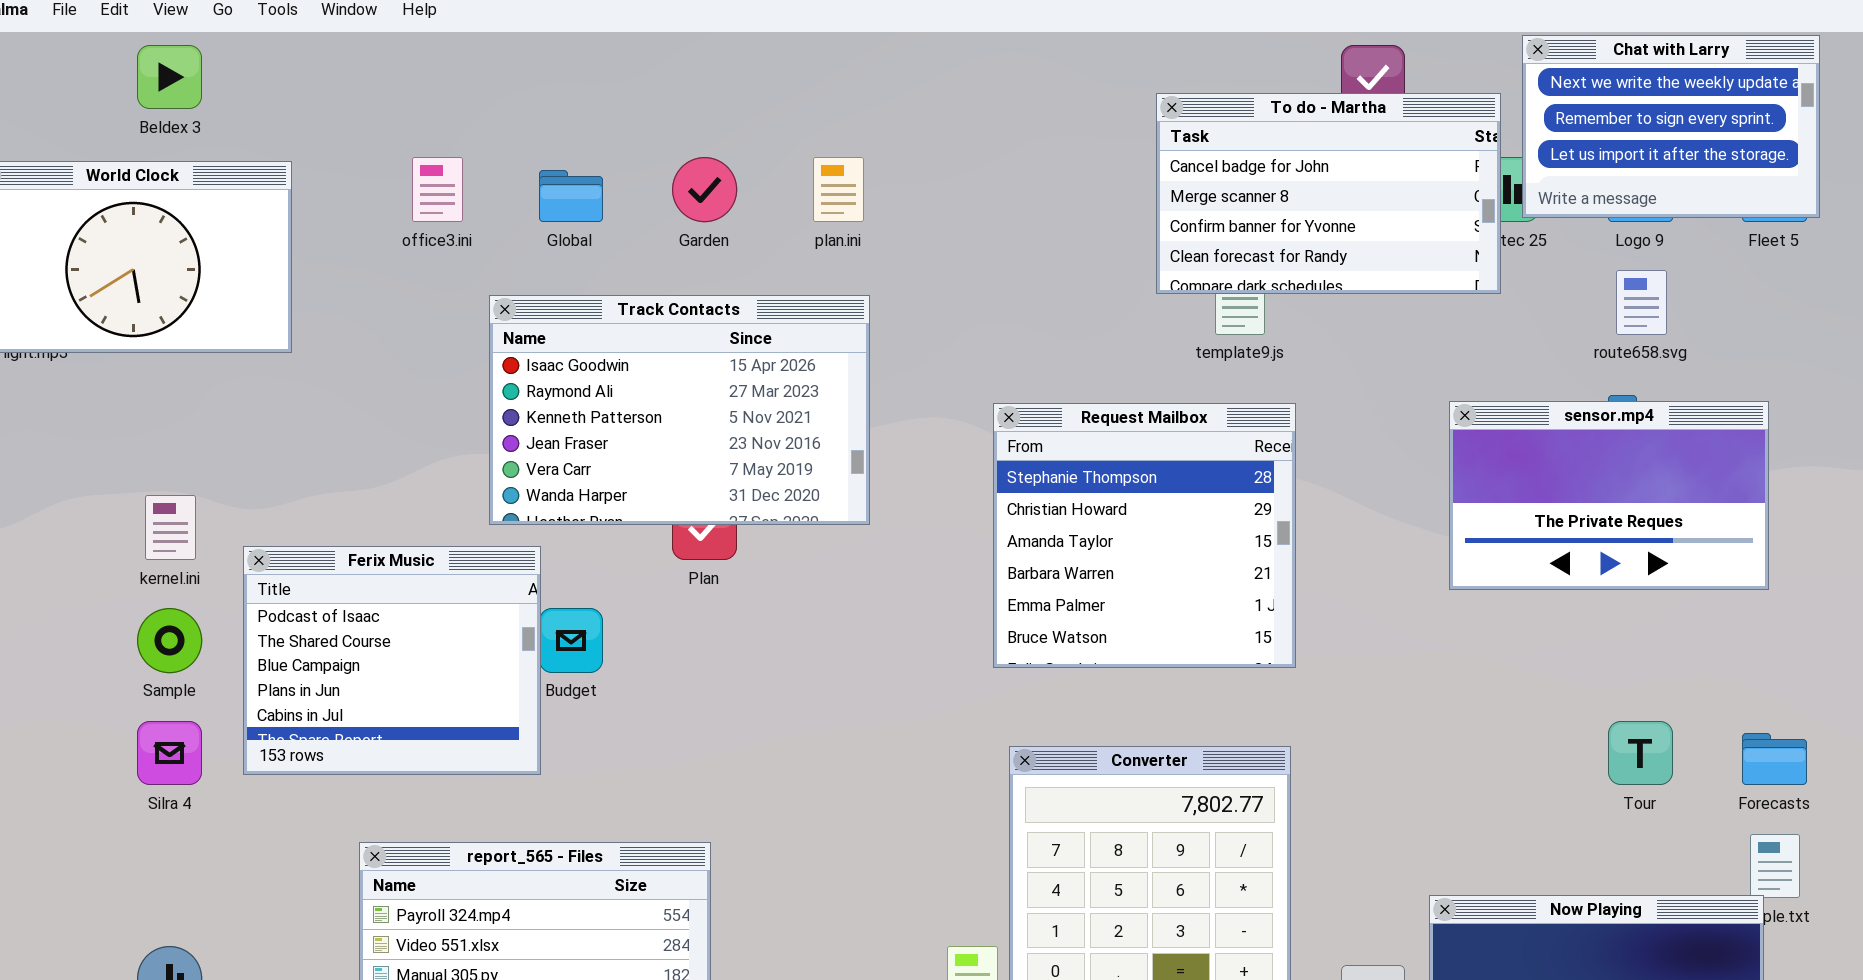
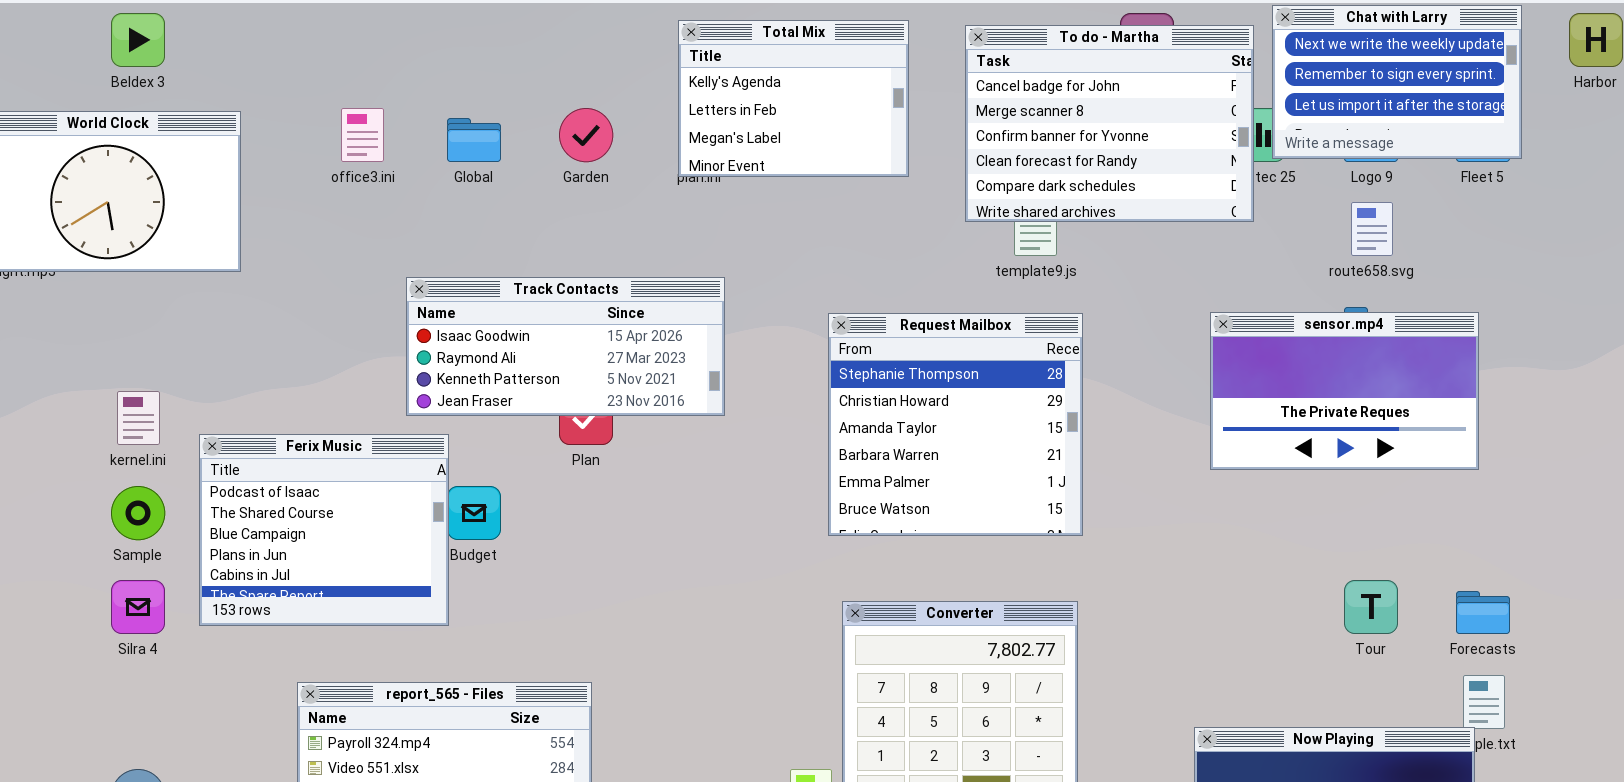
Total Mix: none -> [678,20,909,177], opened
To do - Martha: [1156,93,1501,294] -> [965,25,1254,222], resized
Track Contacts: [489,295,870,525] -> [406,277,725,416], resized

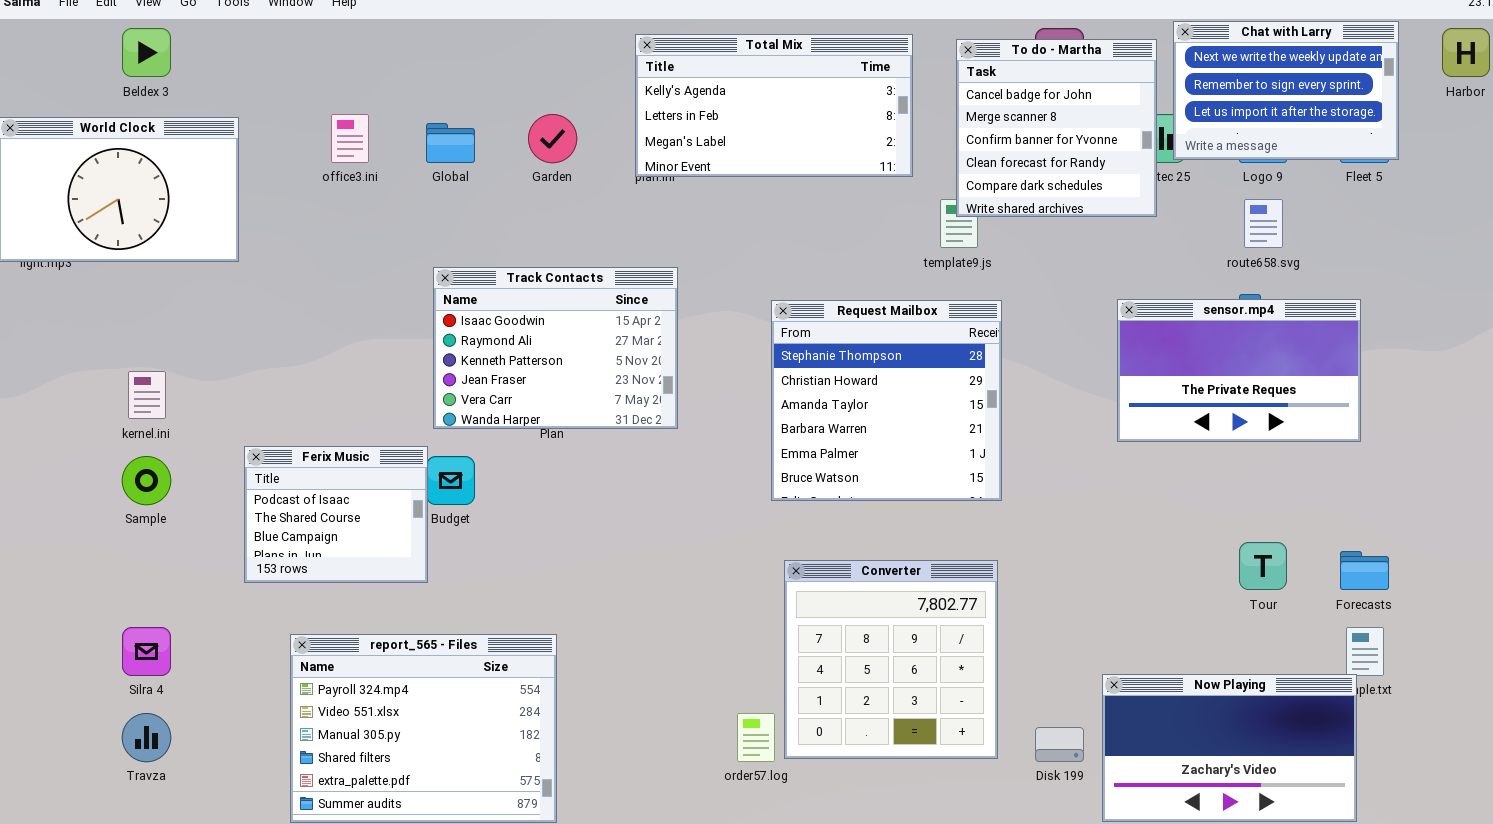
Total Mix: [678,20,909,177] -> [635,34,913,177], resized
To do - Martha: [965,25,1254,222] -> [956,39,1157,217], resized
Track Contacts: [406,277,725,416] -> [433,267,678,429], resized
Ferix Music: [199,434,449,626] -> [244,446,428,583], resized
Silra 4: [111,580,165,634] -> [122,627,171,676], moved

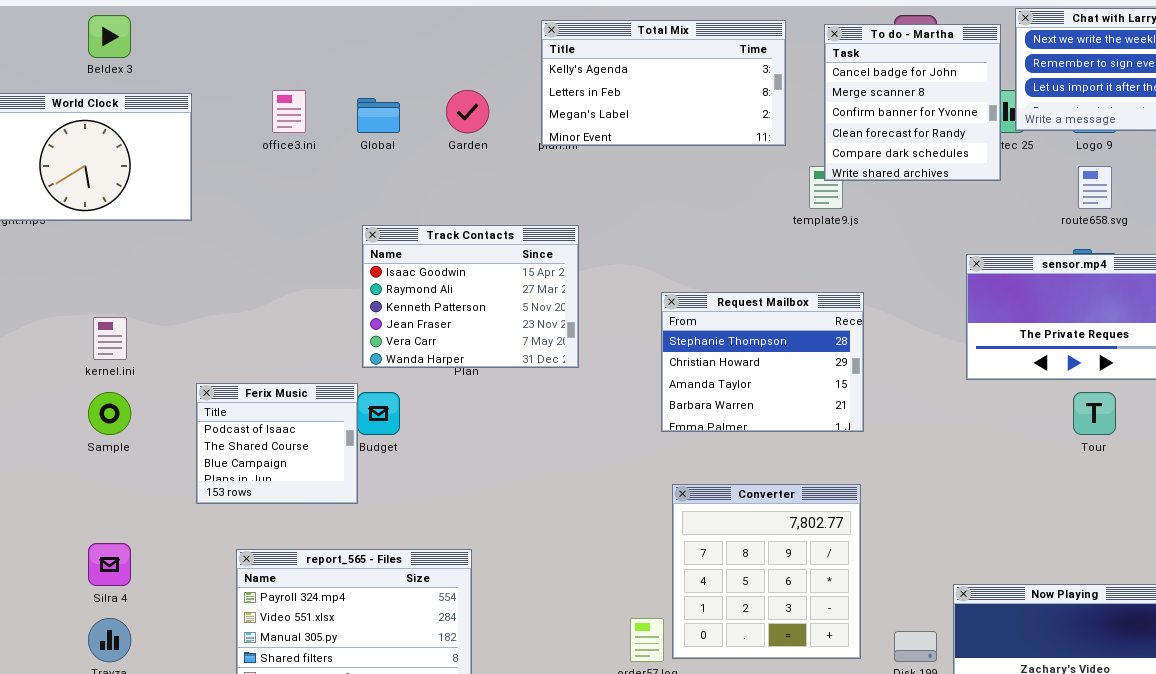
Request Mailbox: [771,300,1002,501] -> [661,292,864,432], resized
Tour: [1239,542,1287,590] -> [1073,392,1116,435], moved

